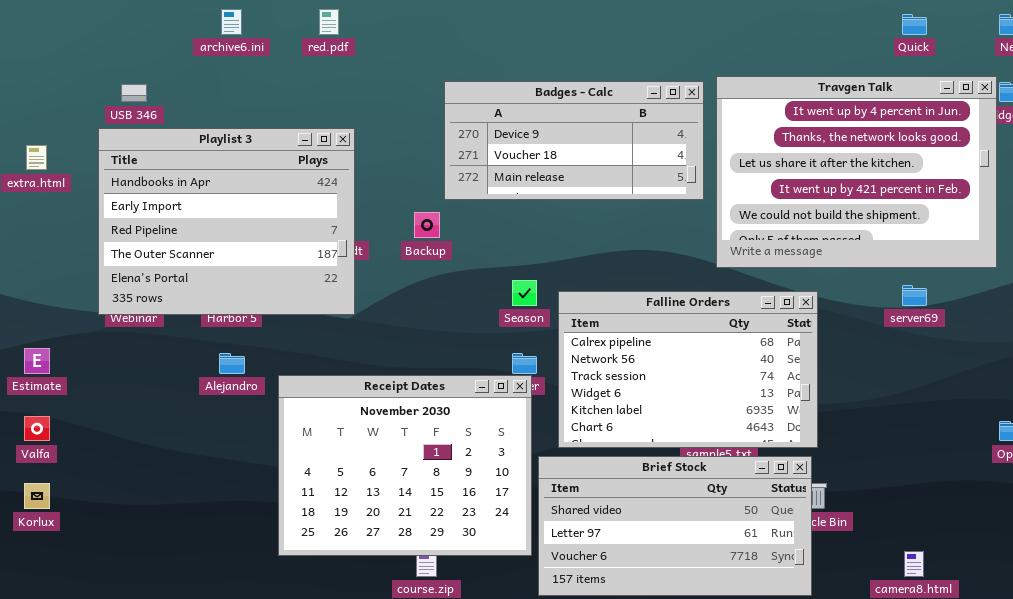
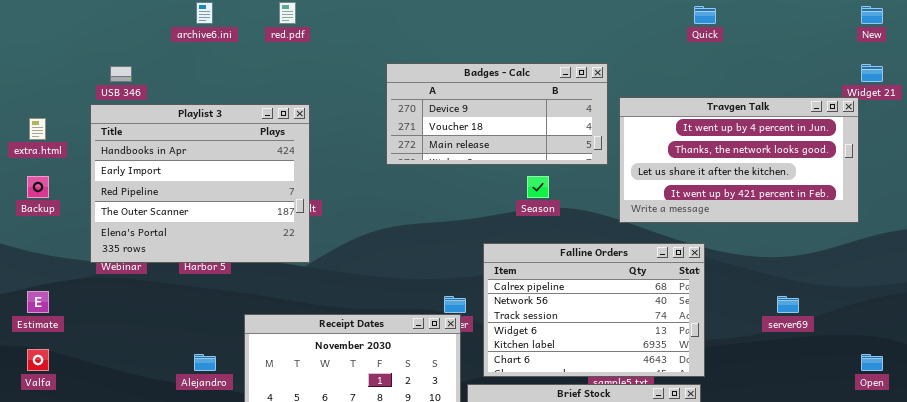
Quick: [902,14,927,35] -> [694,6,716,24], moved
Travgen Talk: [716,76,997,268] -> [619,97,859,223], resized
Backup: [414,212,440,238] -> [27,176,49,198], moved
Season: [512,280,537,306] -> [527,176,549,198], moved
server69: [902,285,927,306] -> [777,296,799,313], moved
Alejandro: [219,353,245,374] -> [194,354,216,371], moved

